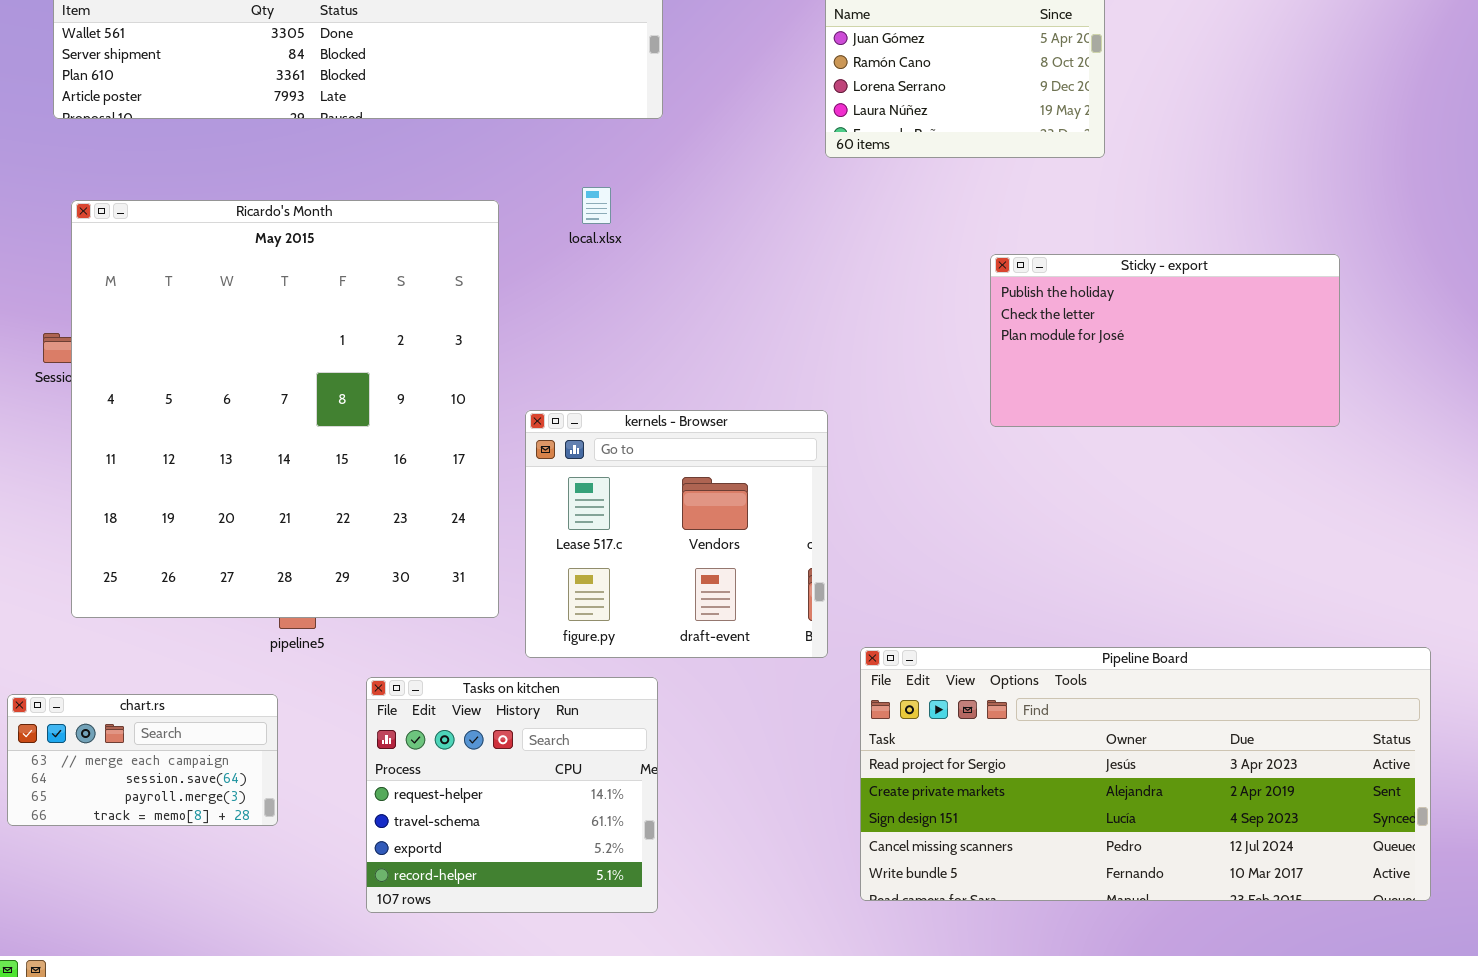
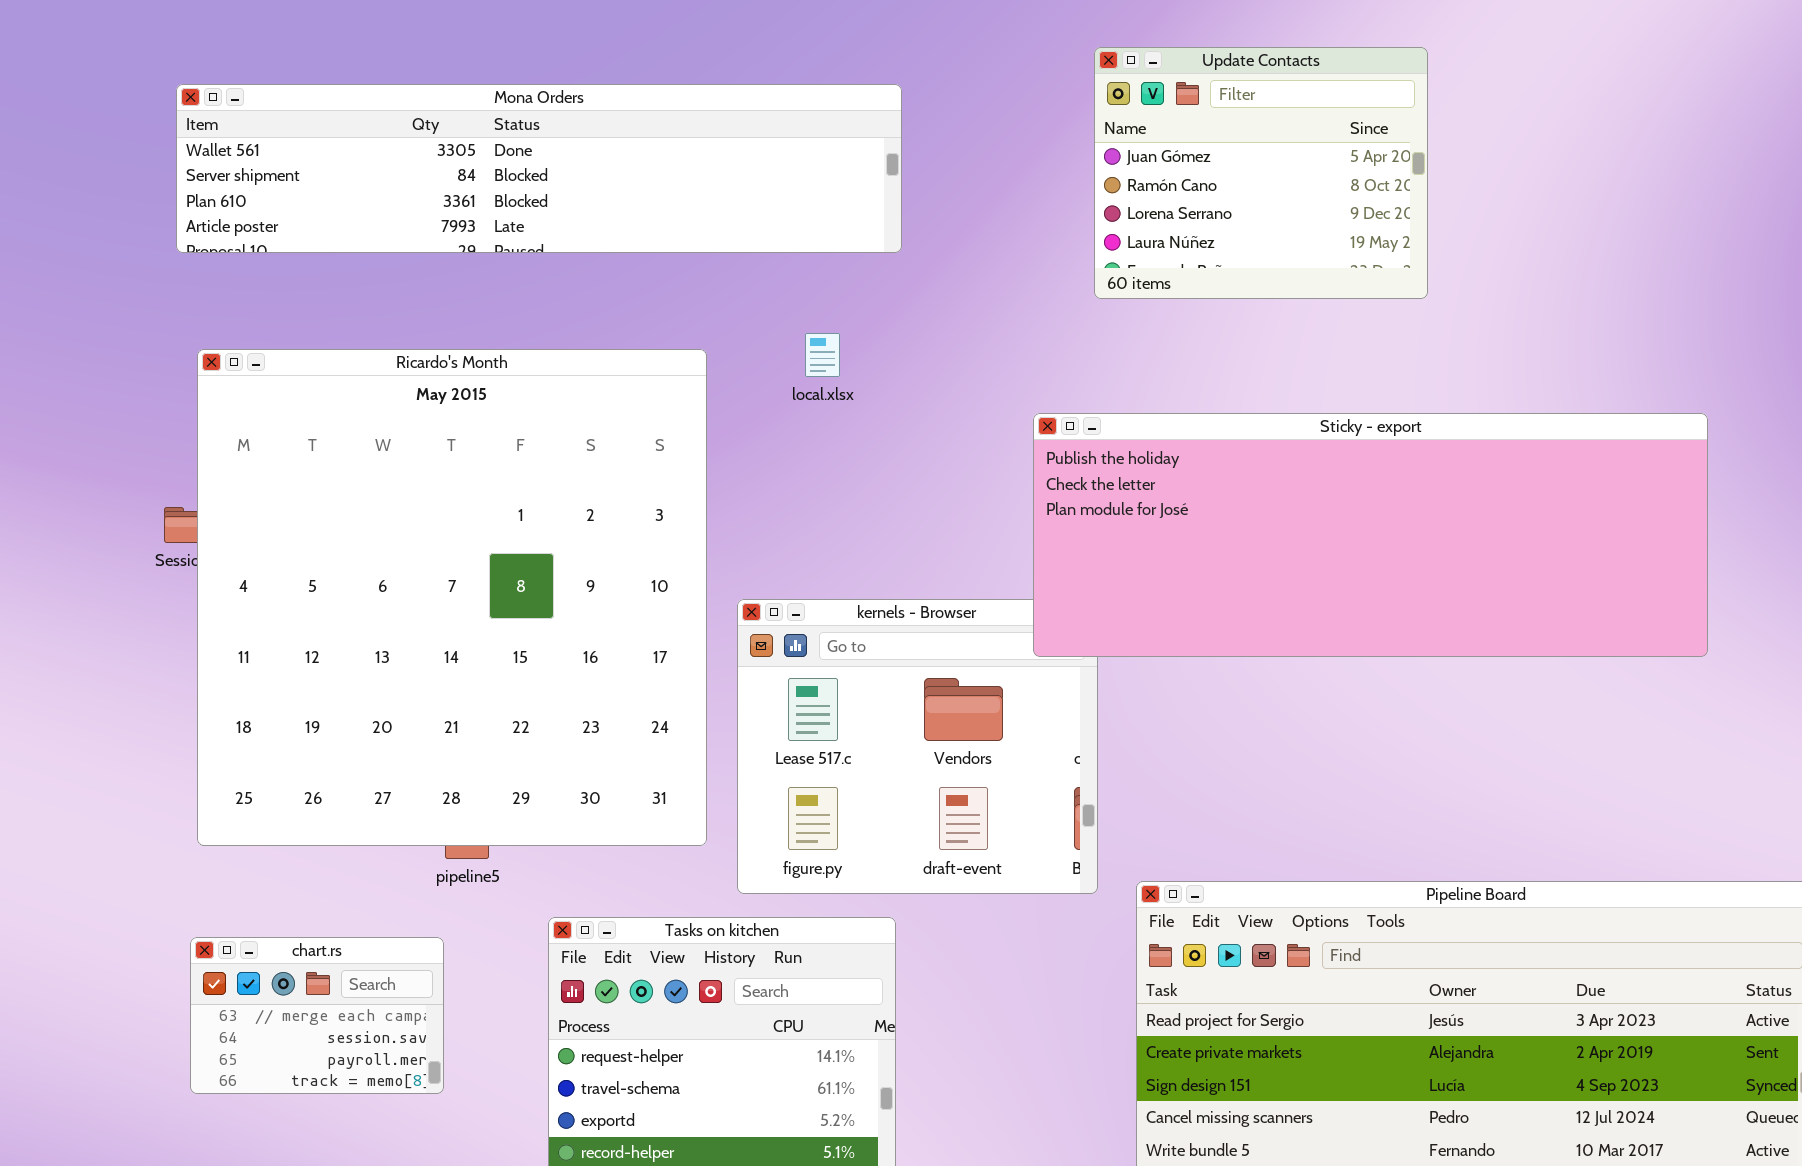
Sticky - export: [990,254,1340,427] -> [1033,413,1708,657], resized
chart.rs: [7,694,278,826] -> [190,937,444,1094], resized

